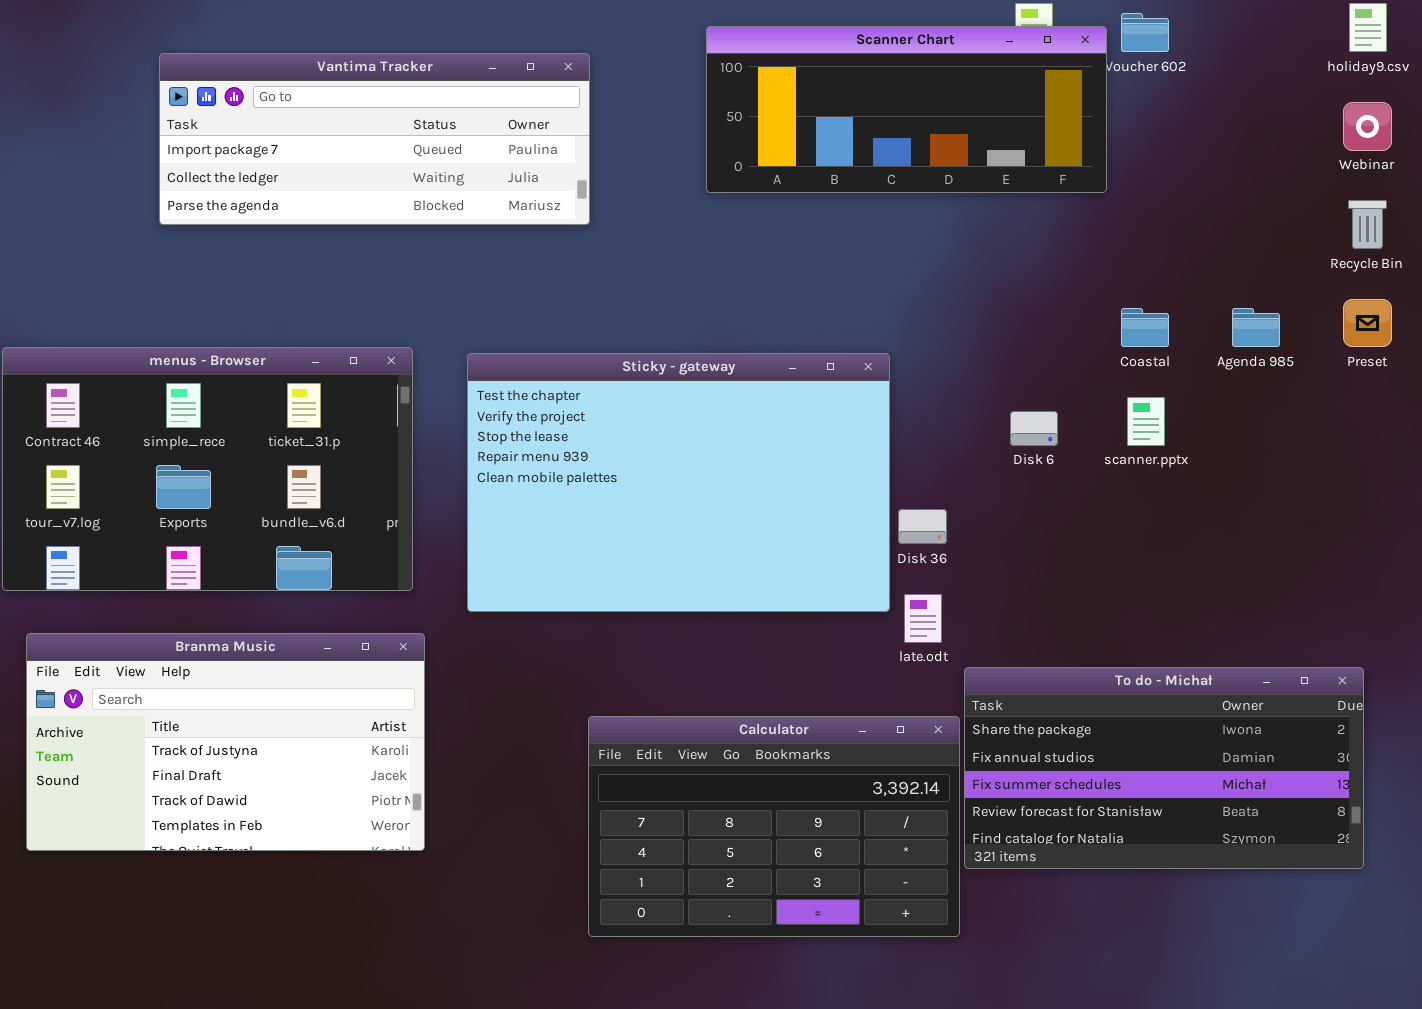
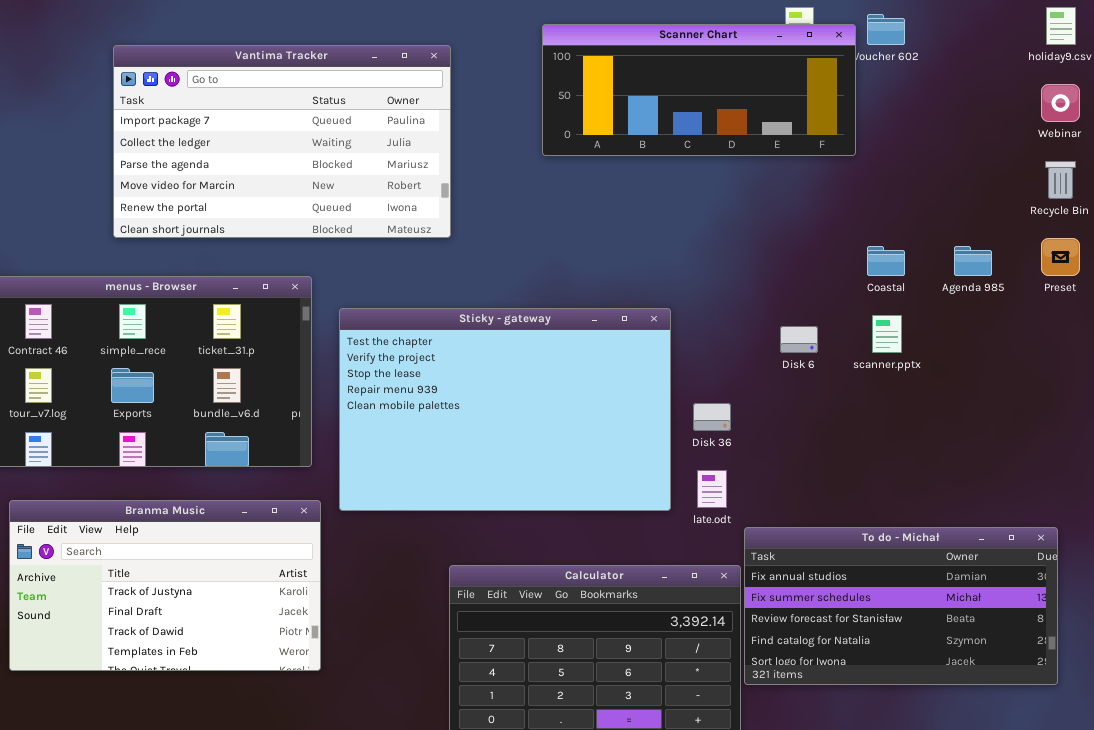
Vantima Tracker: [159,53,590,225] -> [113,45,451,238], resized
Sticky - gateway: [467,353,890,612] -> [339,308,671,511], moved
To do - Michał: [964,667,1364,869] -> [744,527,1058,685], scrolled down 1 row

